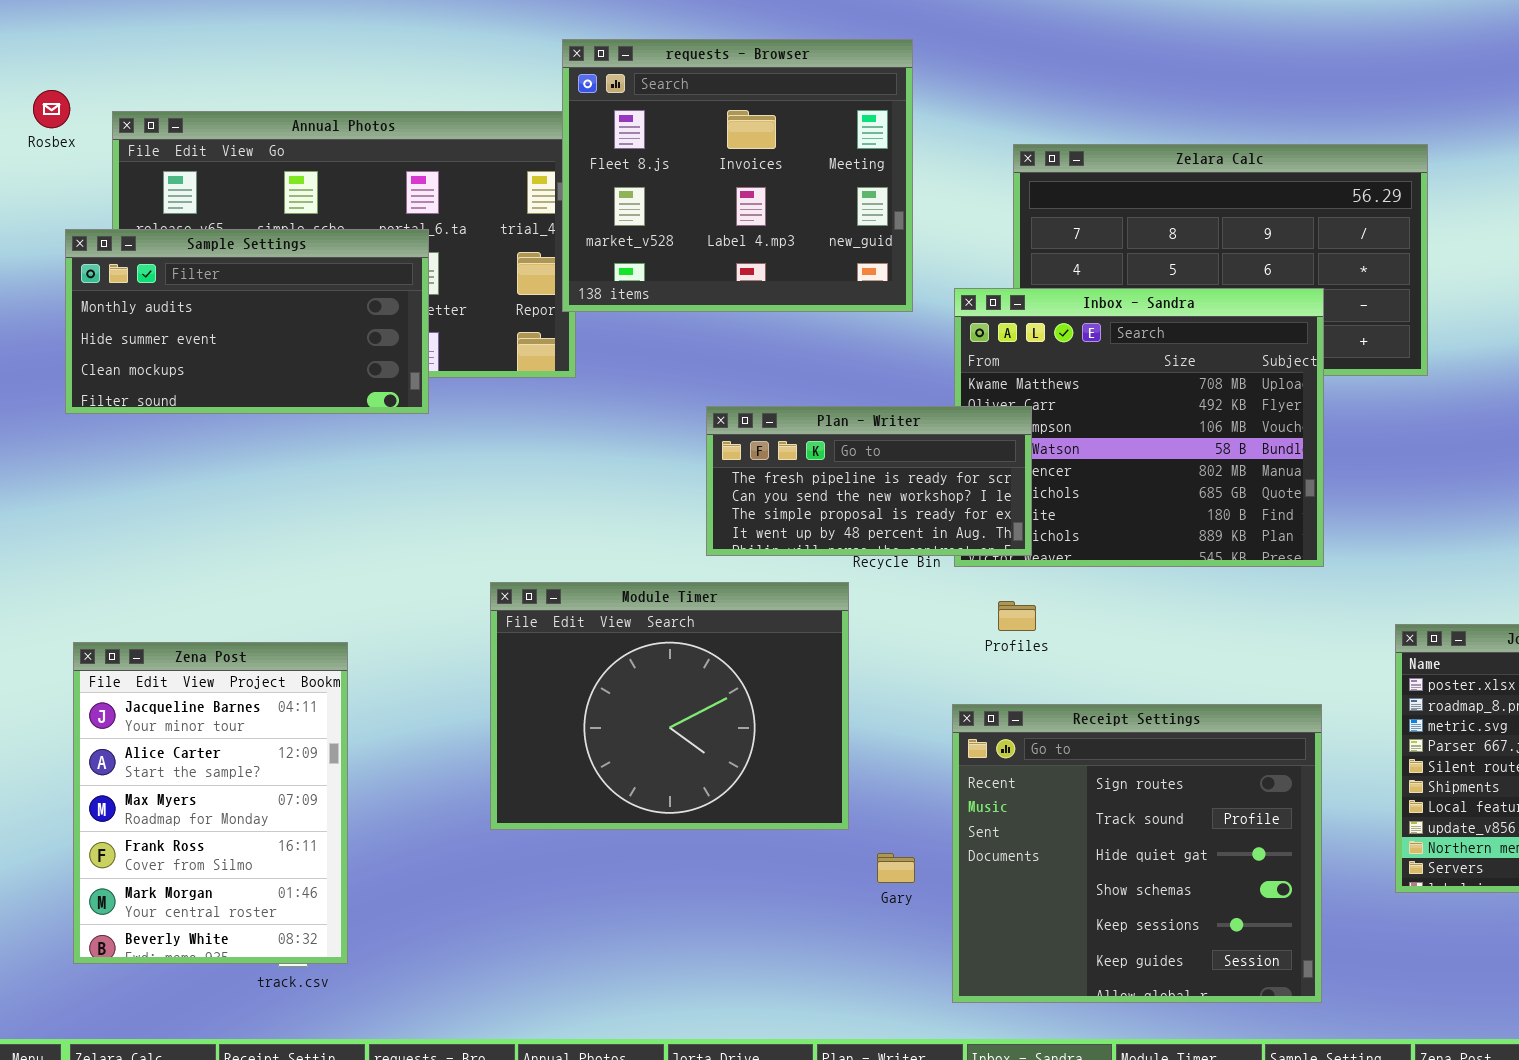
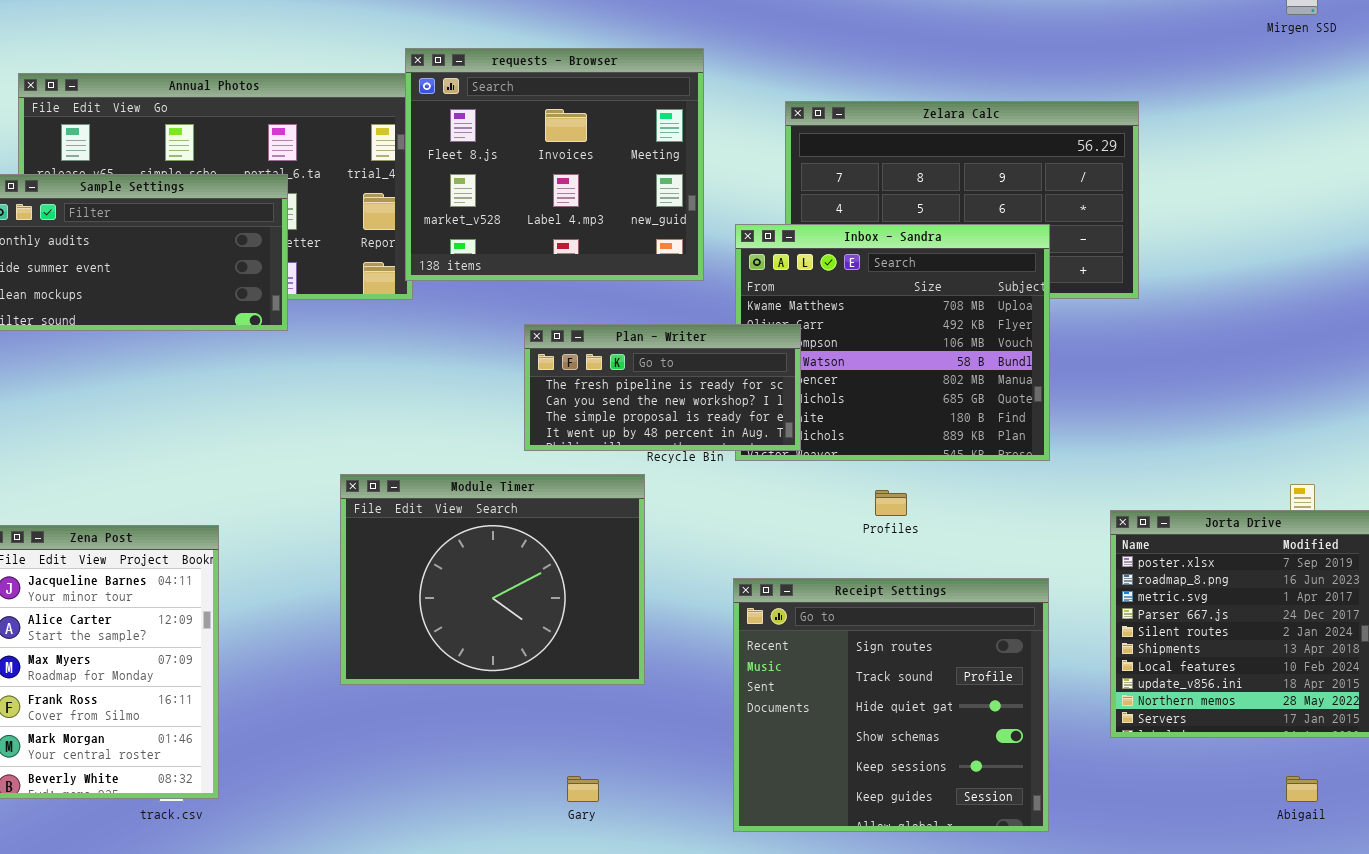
requests - Browser: [562,39,913,312] -> [405,48,704,281], moved
Profiles: [998,601,1036,631] -> [875,490,907,516], moved
Gary: [877,853,915,883] -> [567,776,599,802], moved

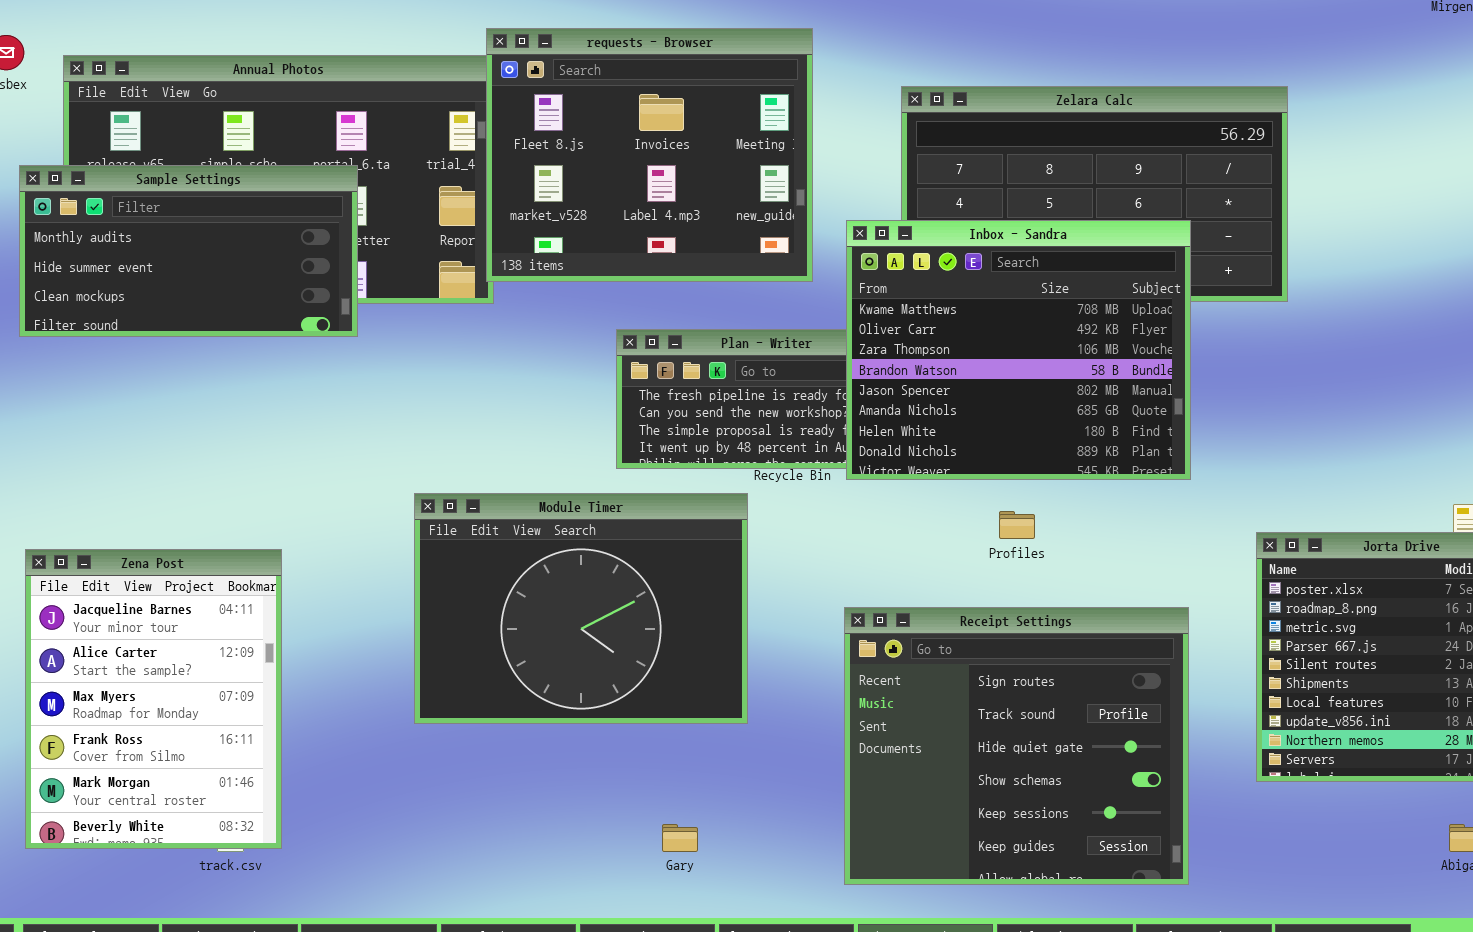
Inbox - Sandra: [735,224,1050,461] -> [846,220,1191,480], raised

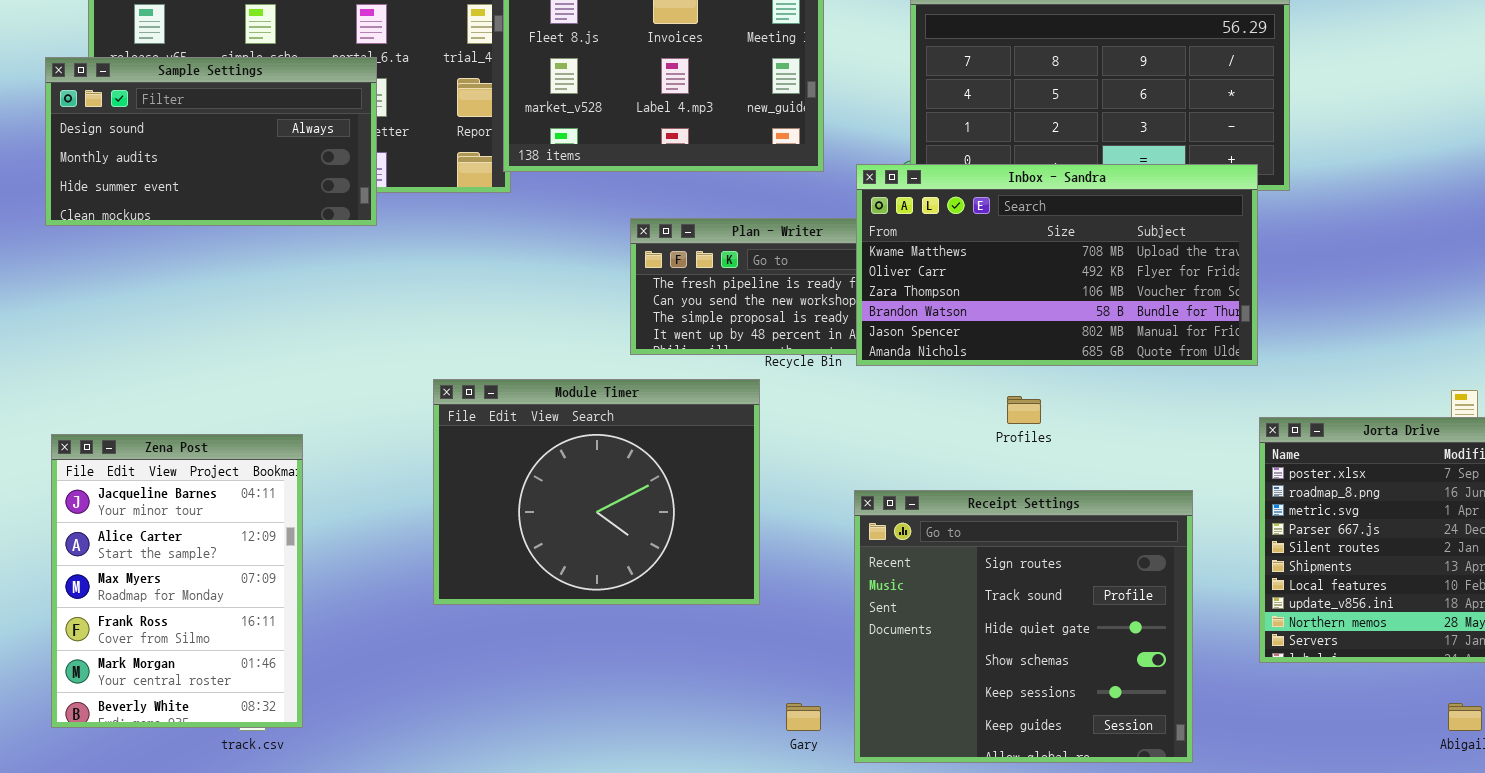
Sample Settings: [19,165,358,337] -> [45,57,377,226], scrolled up 1 row
Inbox - Sandra: [846,220,1191,480] -> [856,164,1258,366], resized
Gary: [662,824,698,852] -> [786,703,821,731], moved

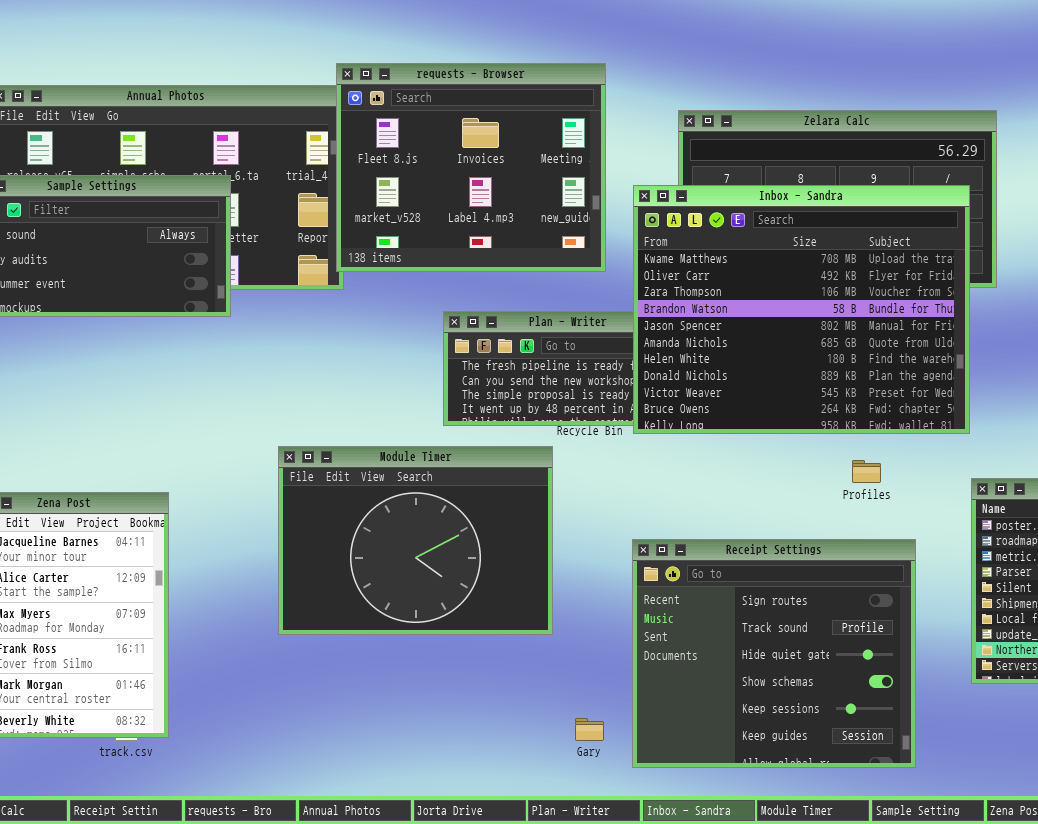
Inbox - Sandra: [856,164,1258,366] -> [633,185,970,434], resized
Profiles: [1007,396,1041,424] -> [852,460,881,483], moved

